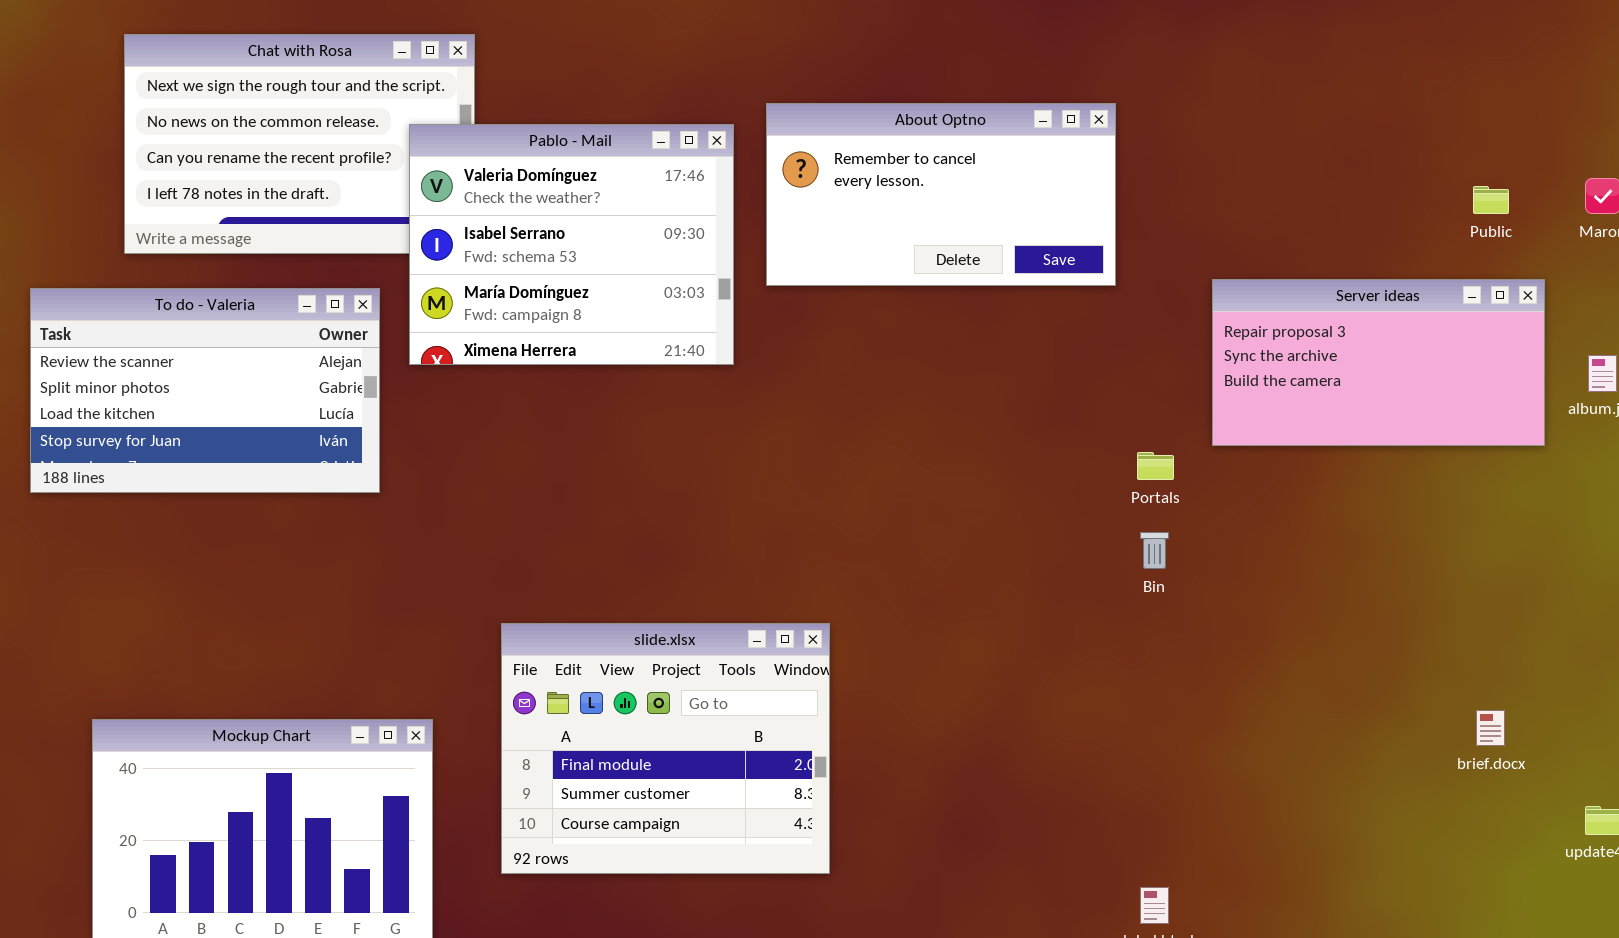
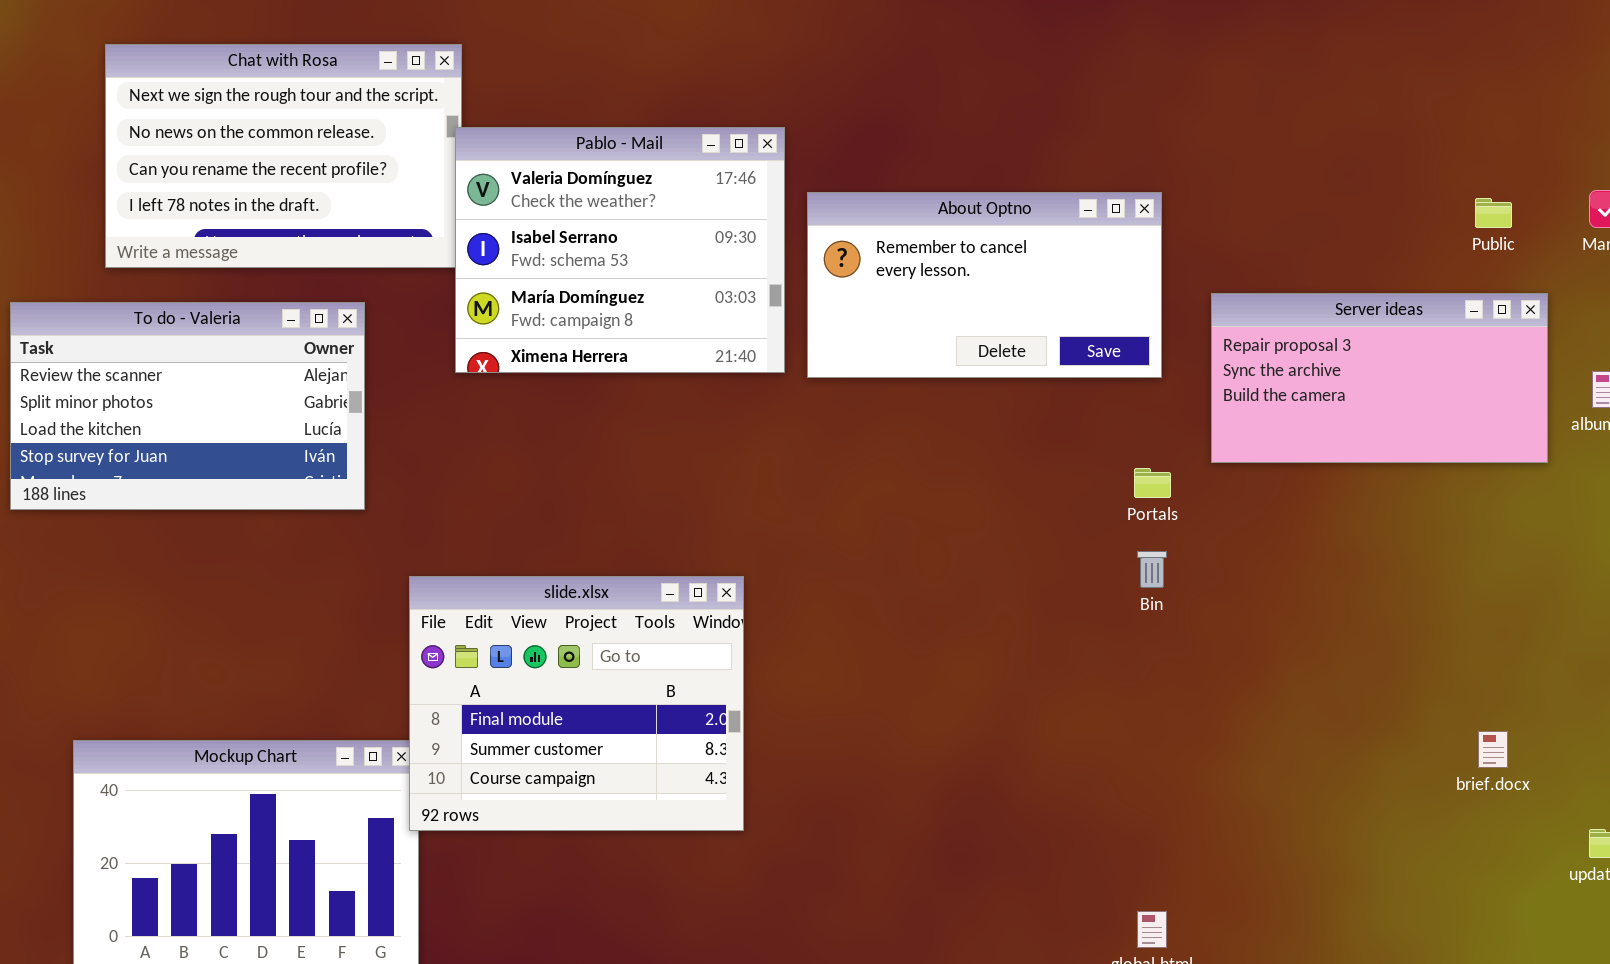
About Optno: [766,103,1116,286] -> [807,192,1162,378], moved
Pablo - Mail: [409,124,734,365] -> [455,127,785,373], moved
slide.xlsx: [501,623,830,874] -> [409,576,744,831], moved

